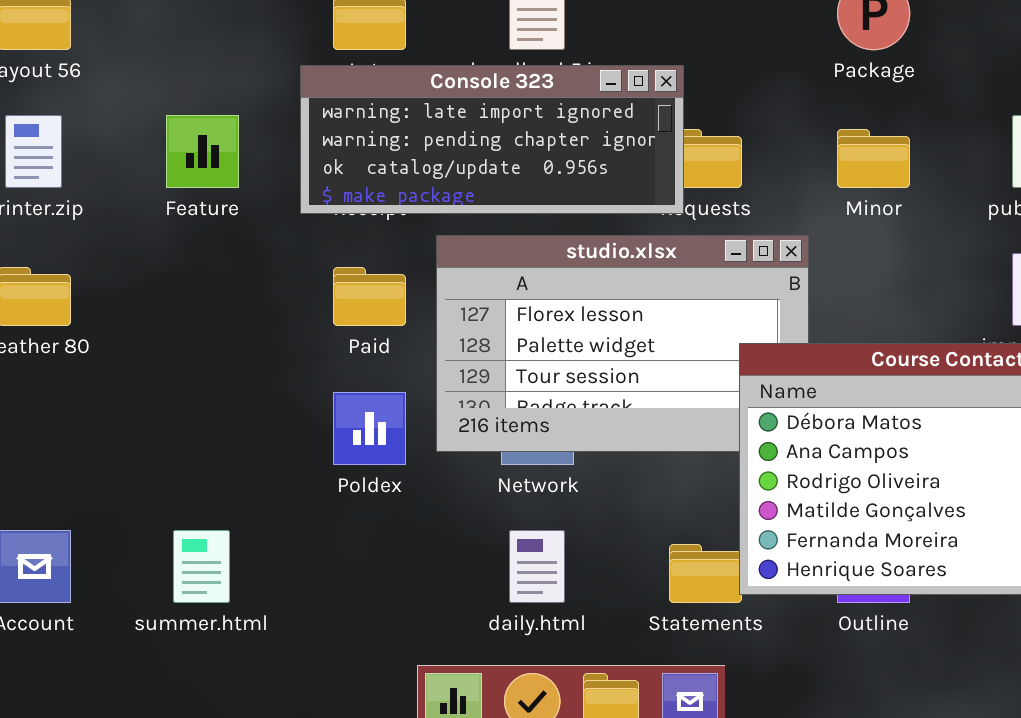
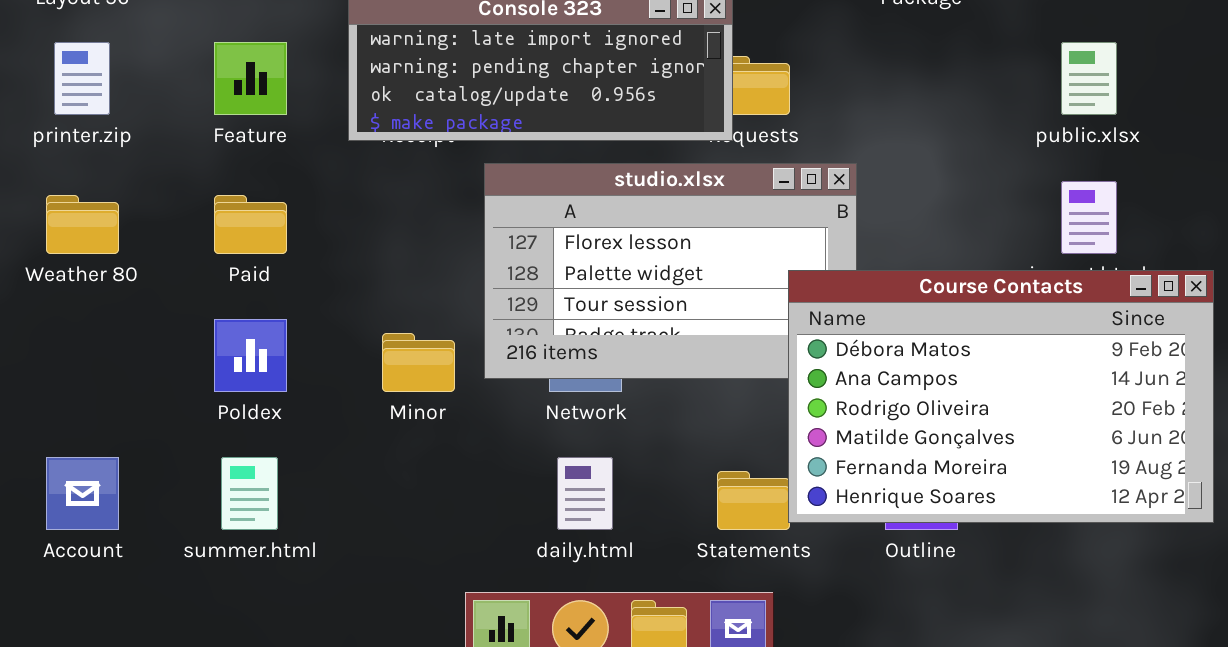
Minor: [837,129,910,188] -> [382,333,455,392], moved
Paid: [333,267,406,326] -> [214,195,287,254], moved
Poldex: [333,392,406,465] -> [214,319,287,392], moved

